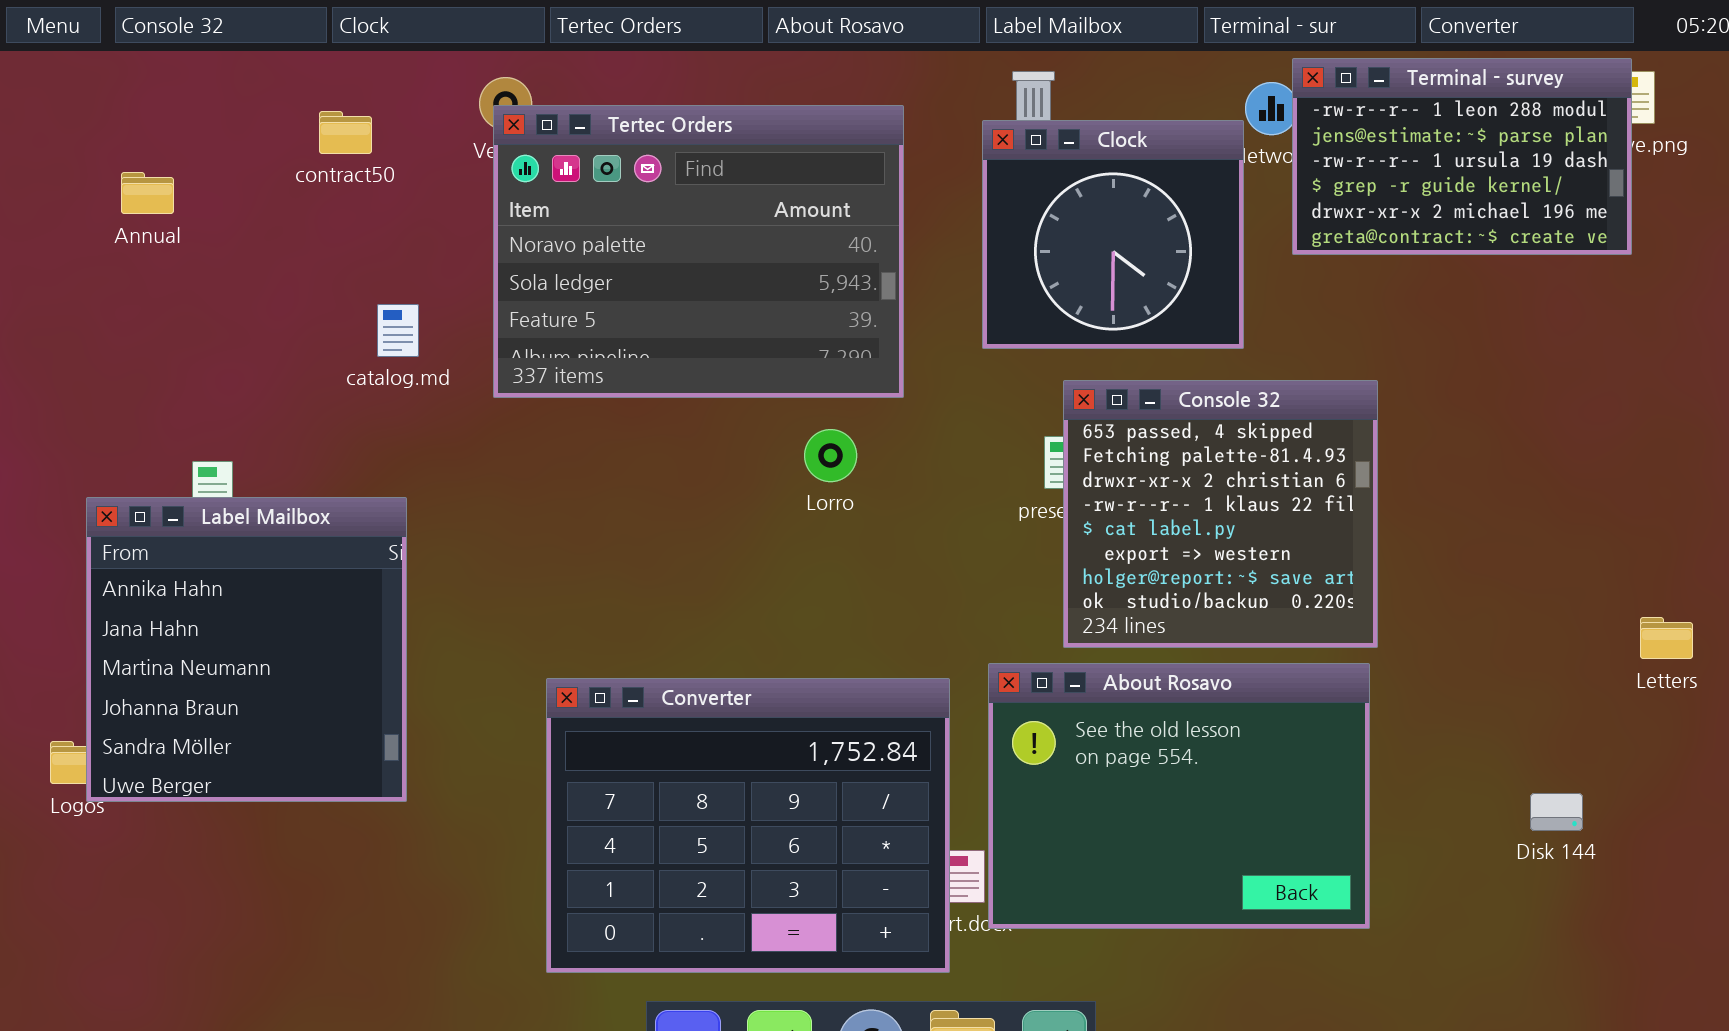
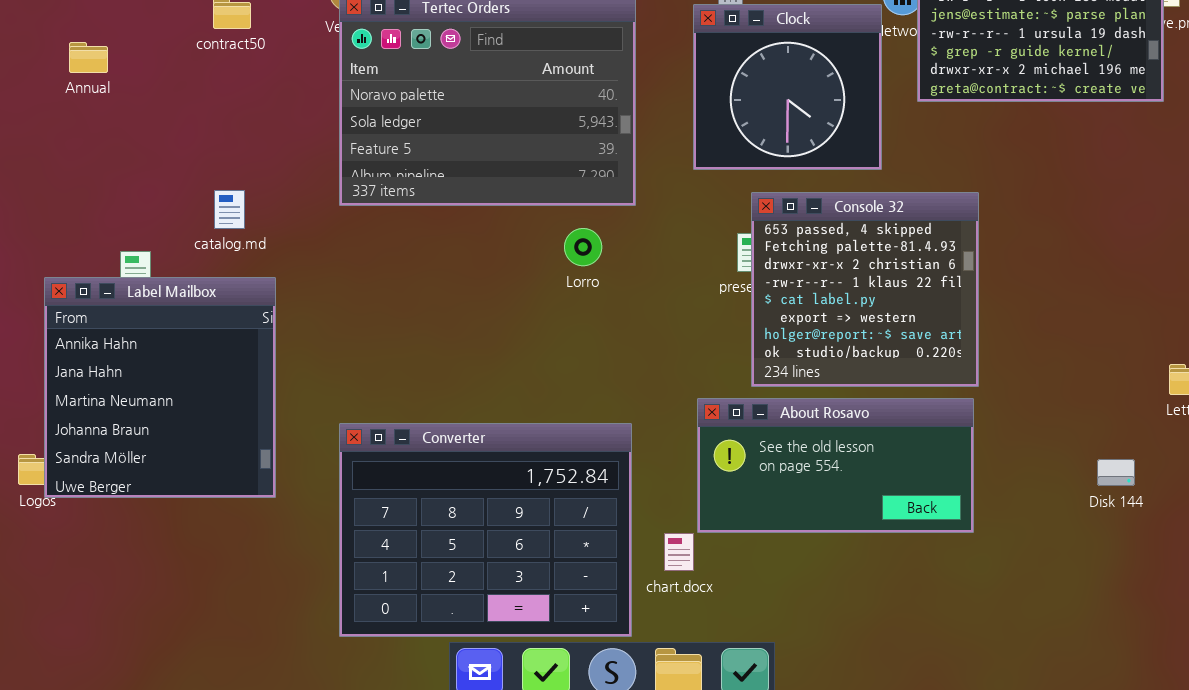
catalog.md: [377,304,419,357] -> [214,190,245,229], moved
About Rosavo: [988,663,1370,929] -> [697,398,974,533], resized
Converter: [546,678,950,973] -> [339,423,632,637], moved
Disk 144: [1530,793,1583,831] -> [1097,459,1135,486], moved

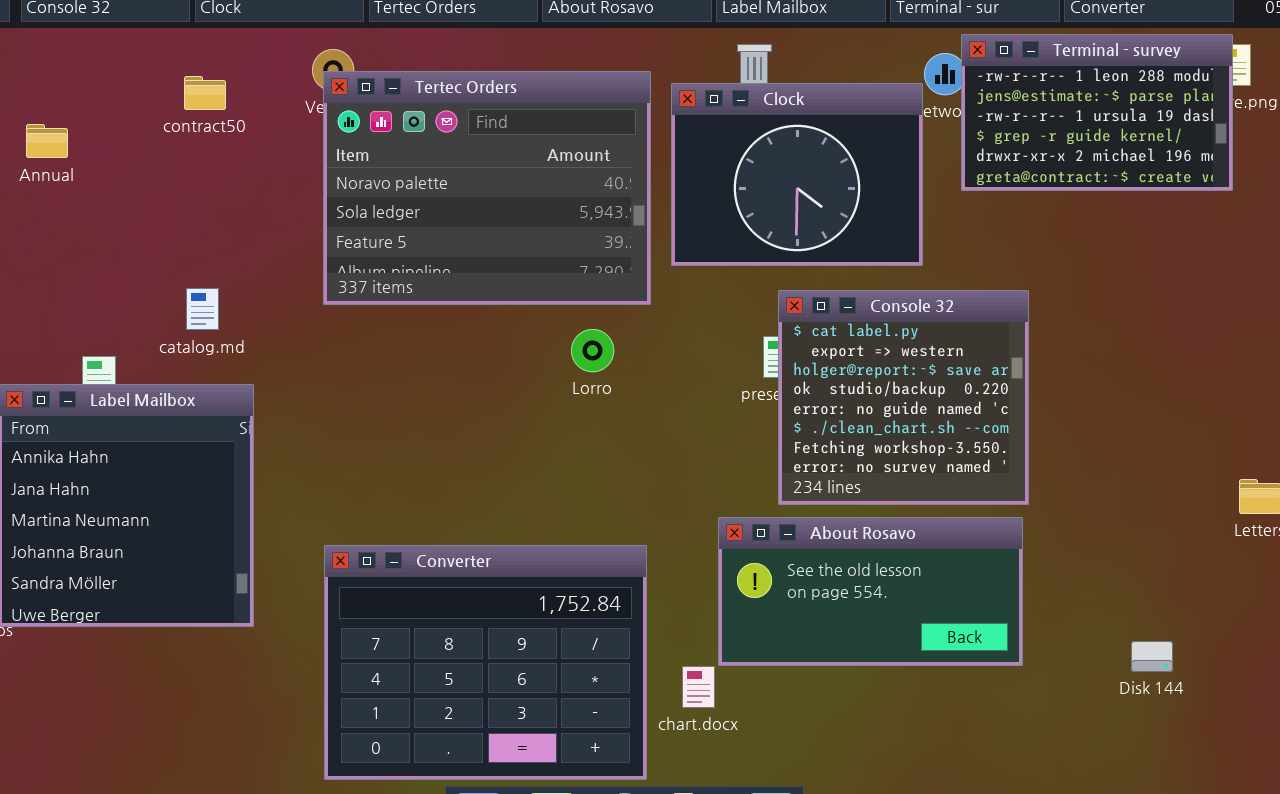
Clock: [693,4,882,170] -> [671,83,923,266], resized
Console 32: [751,192,979,387] -> [778,290,1029,505], scrolled down 4 rows
Disk 144: [1097,459,1135,486] -> [1131,641,1173,672], moved

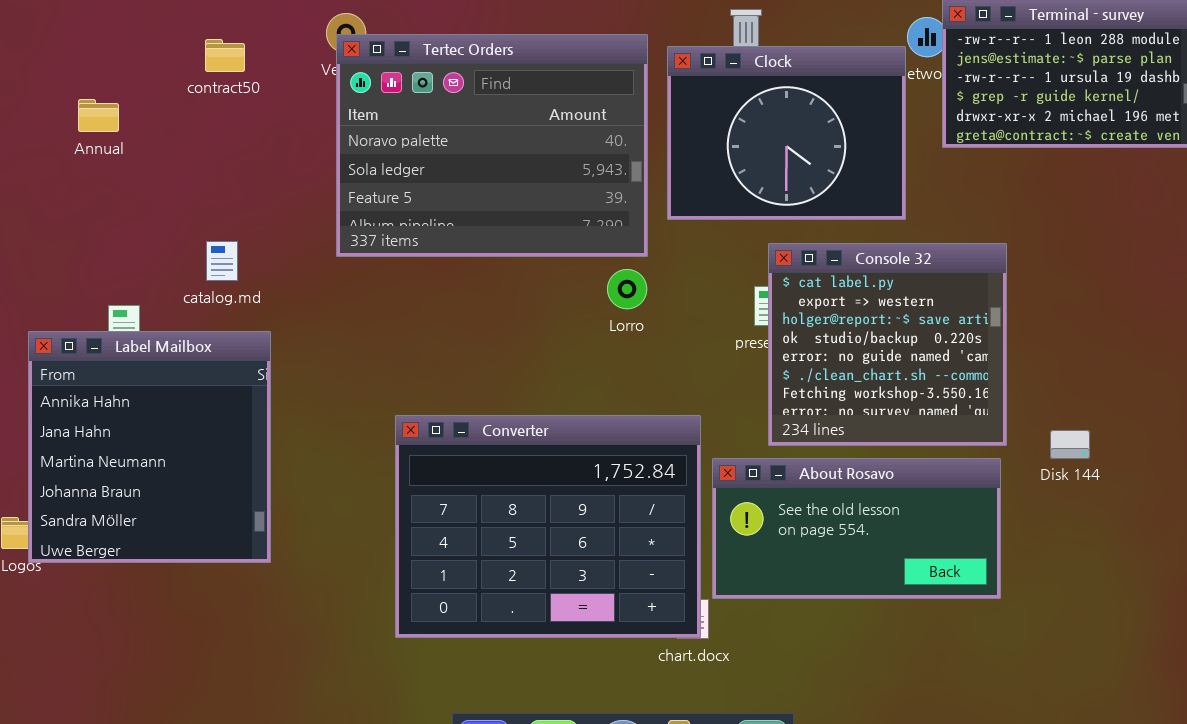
Annual: [26,124,68,158] -> [78,99,119,132], moved
Lorro: [571,329,614,372] -> [607,269,647,309], moved
Converter: [324,545,647,780] -> [395,415,701,638], moved
Disk 144: [1131,641,1173,672] -> [1050,430,1090,459], moved

